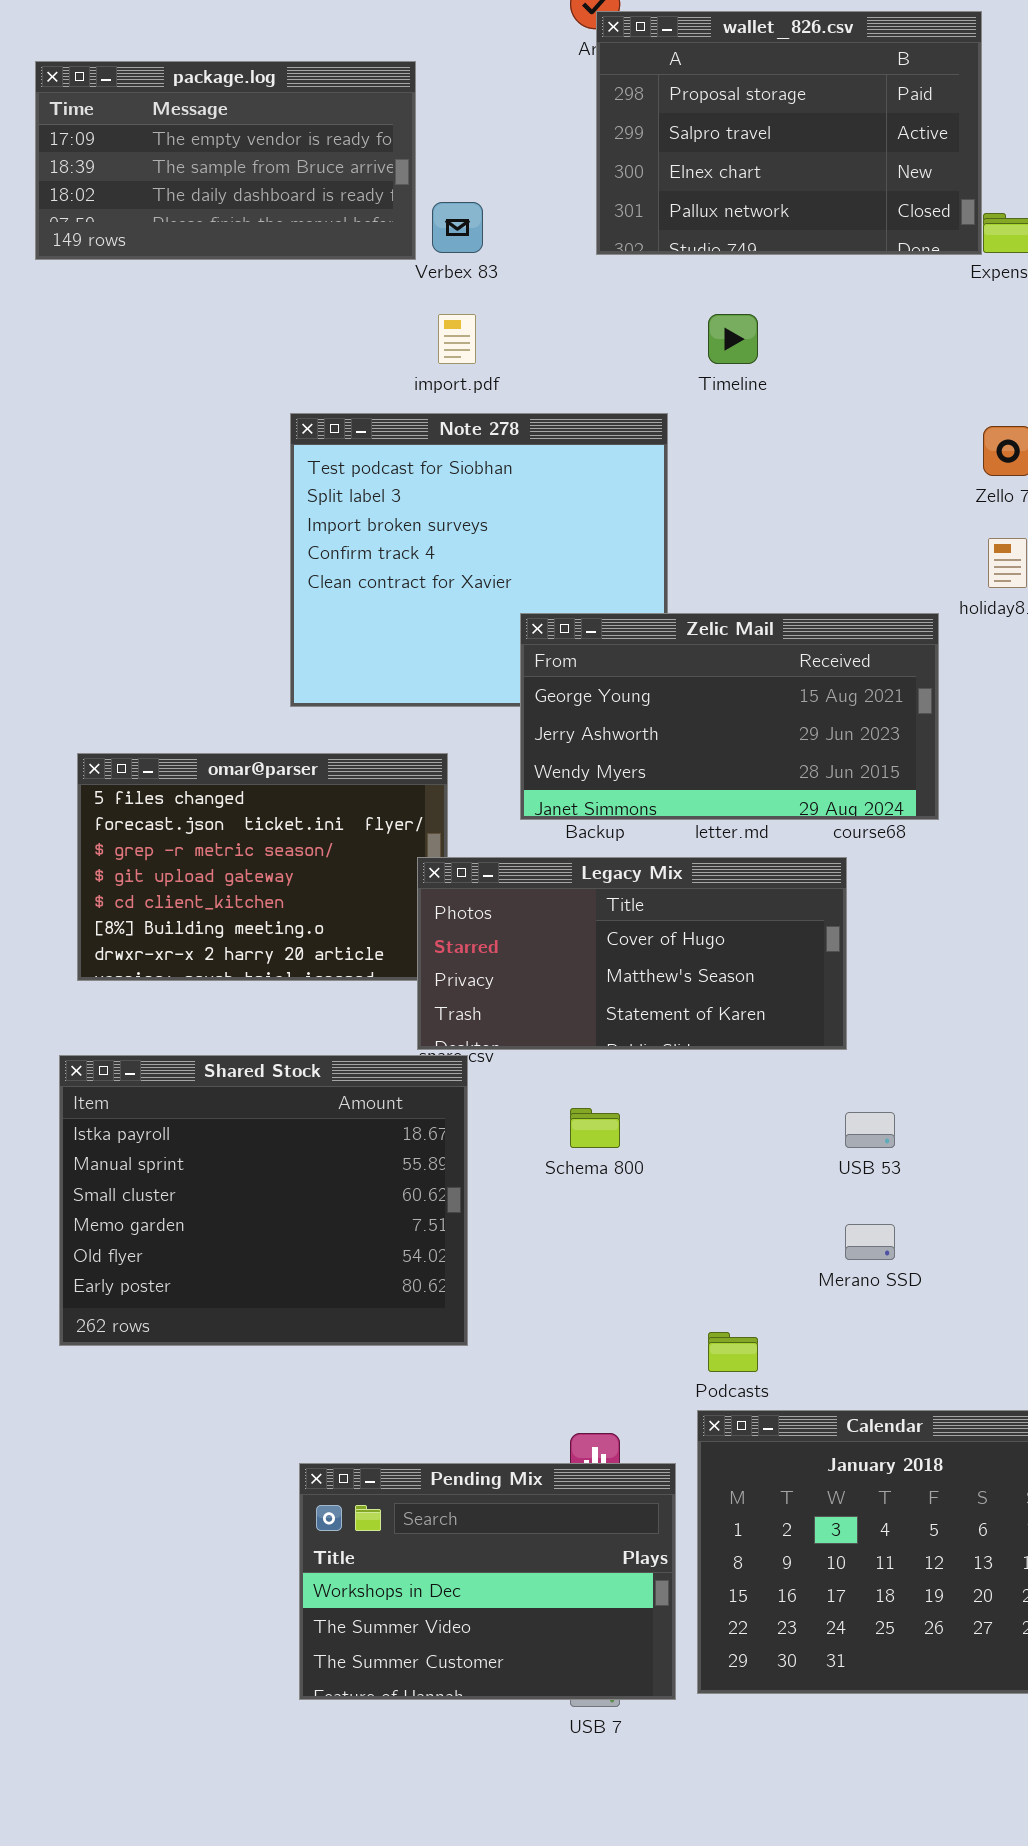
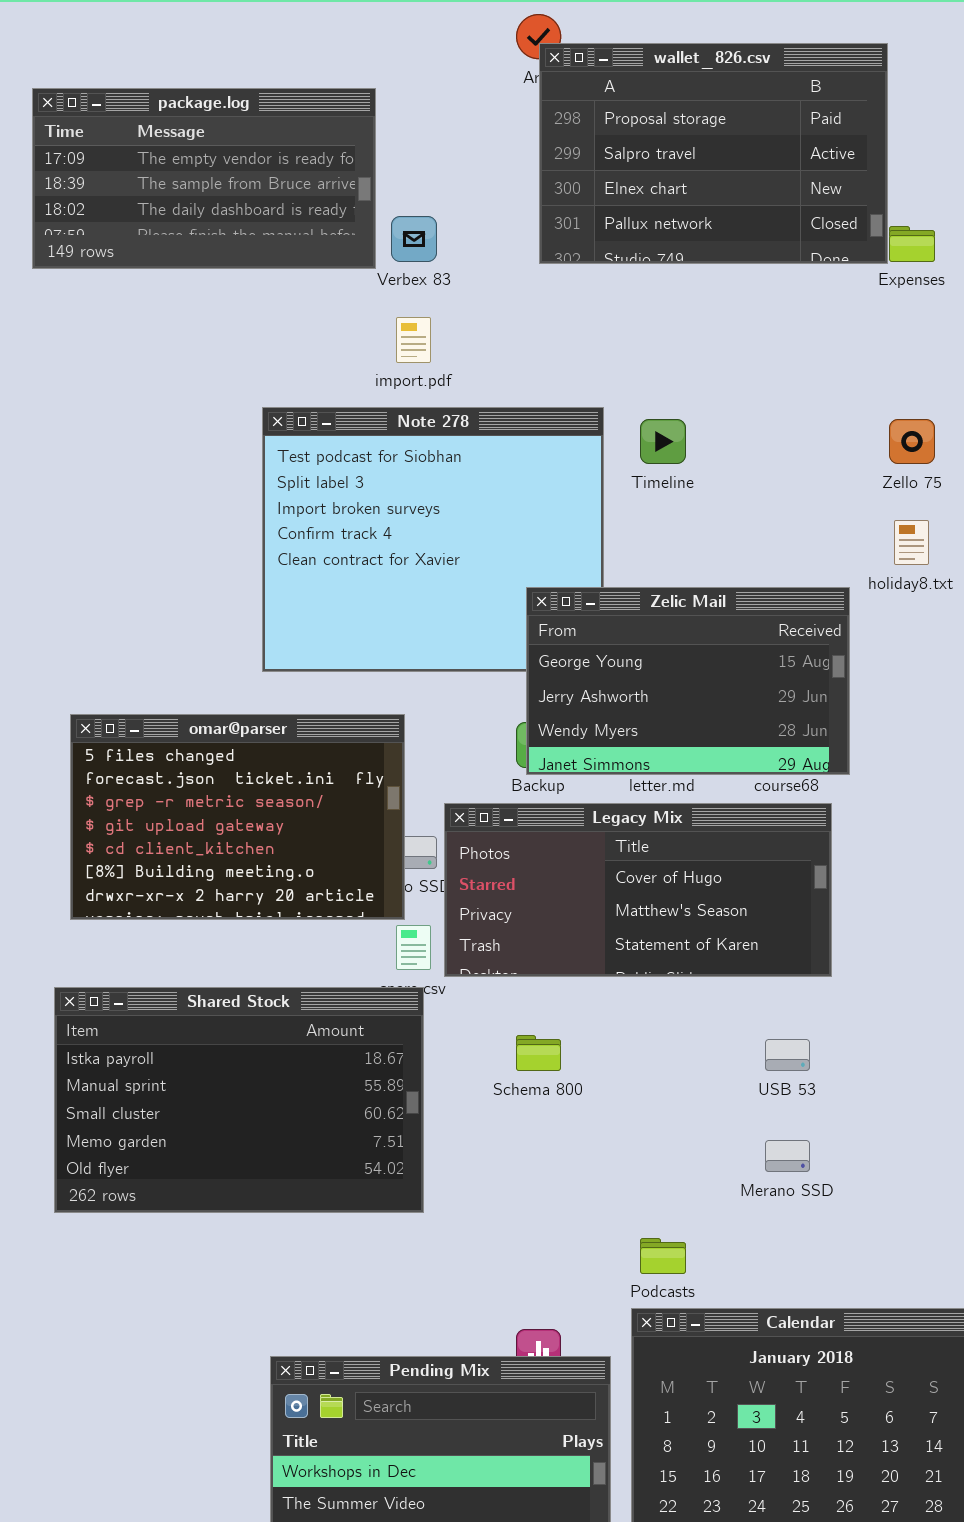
Timeline: [708,314,758,364] -> [640,419,686,464], moved
Zelic Mail: [520,613,939,820] -> [526,587,850,775], resized
Legacy Mix: [417,857,847,1050] -> [444,803,832,977], moved
Shared Stock: [59,1055,468,1346] -> [54,987,424,1213], resized

